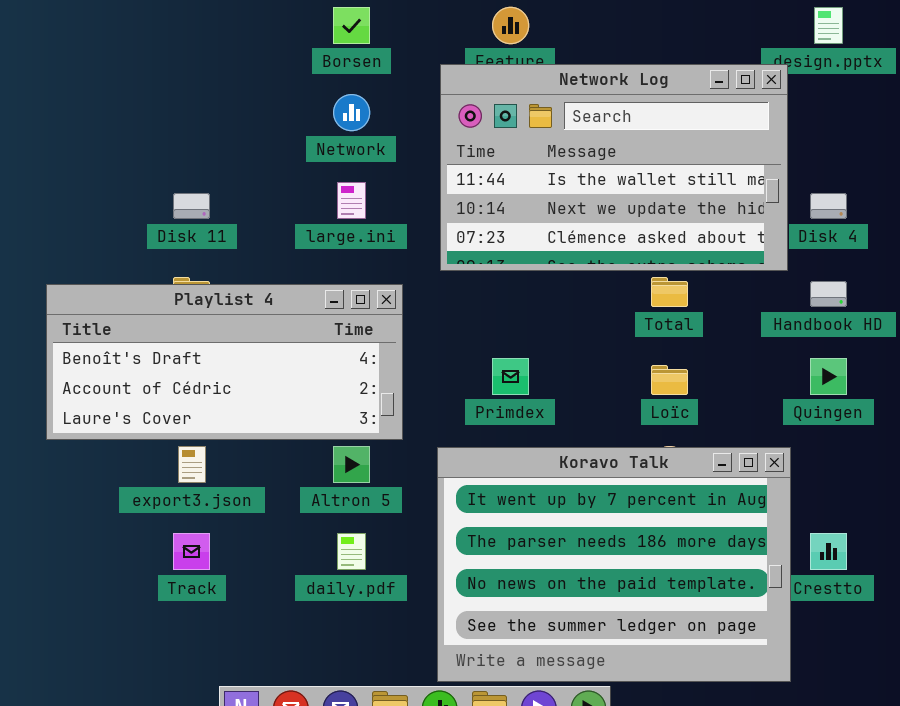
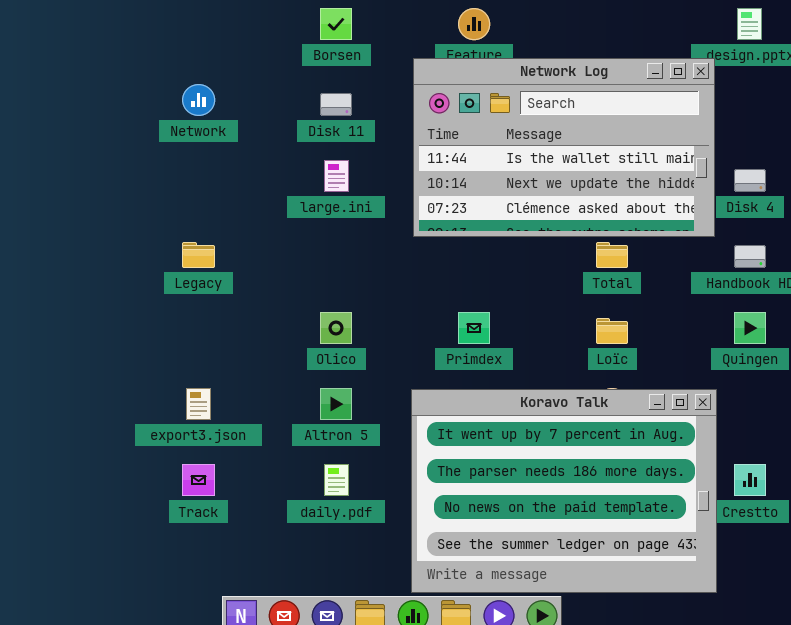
Network: [333,94,370,131] -> [182,84,215,116], moved
Disk 11: [173,193,210,219] -> [320,93,352,116], moved
Playlist 4: [46,284,403,440] -> none, closed

